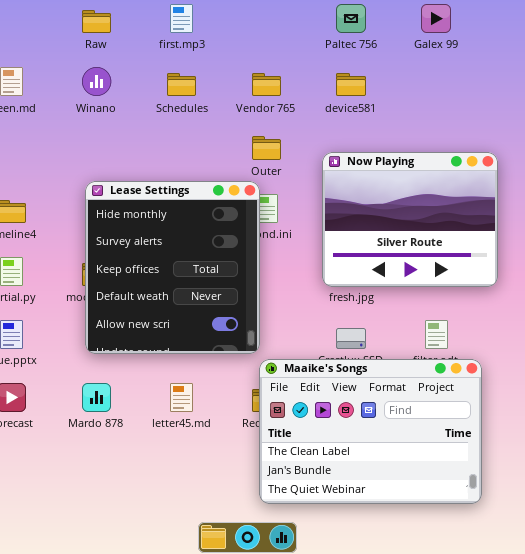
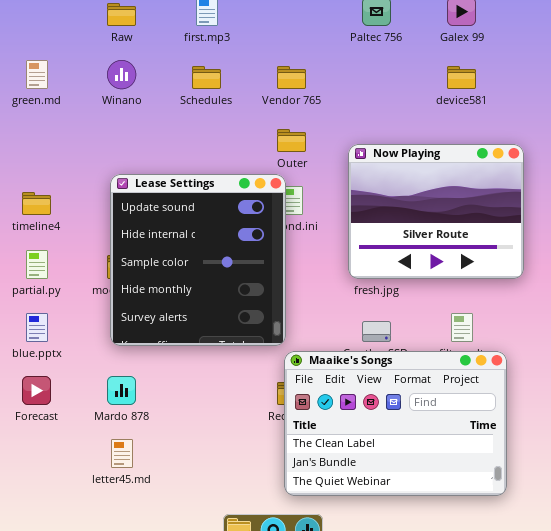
device581: [336,73,366,96] -> [447,66,476,89], moved
Lease Settings: [85,181,260,354] -> [110,174,286,346], scrolled up 3 rows
letter45.md: [170,383,193,412] -> [111,439,133,468], moved

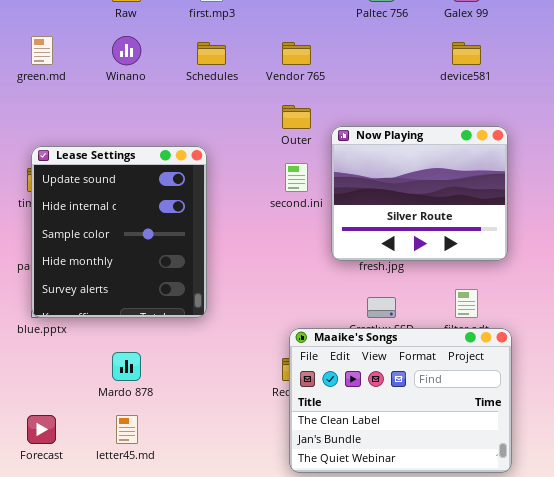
Now Playing: [348,144,524,279] -> [331,126,508,261], moved
Lease Settings: [110,174,286,346] -> [31,146,207,318], moved
Forecast: [22,376,51,405] -> [27,415,56,444], moved

